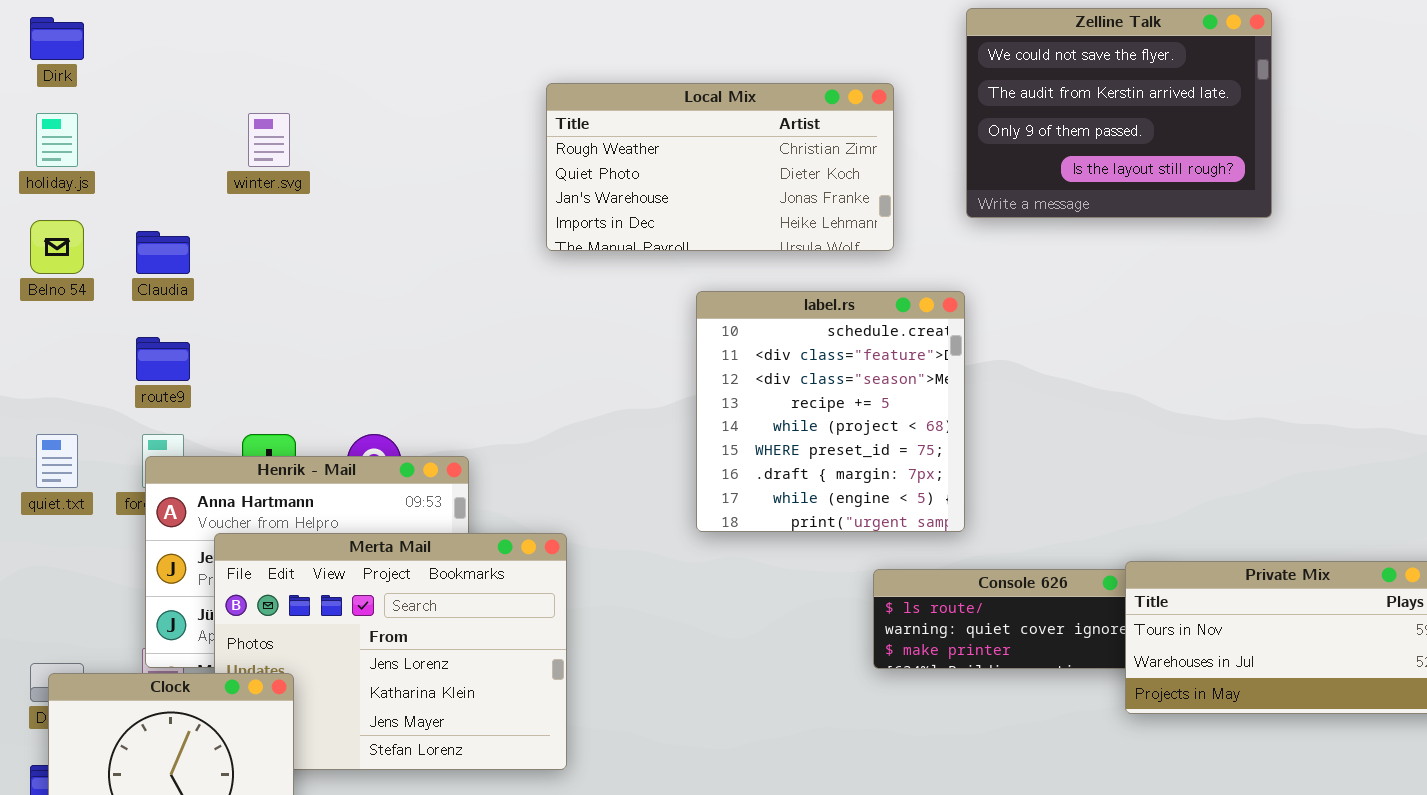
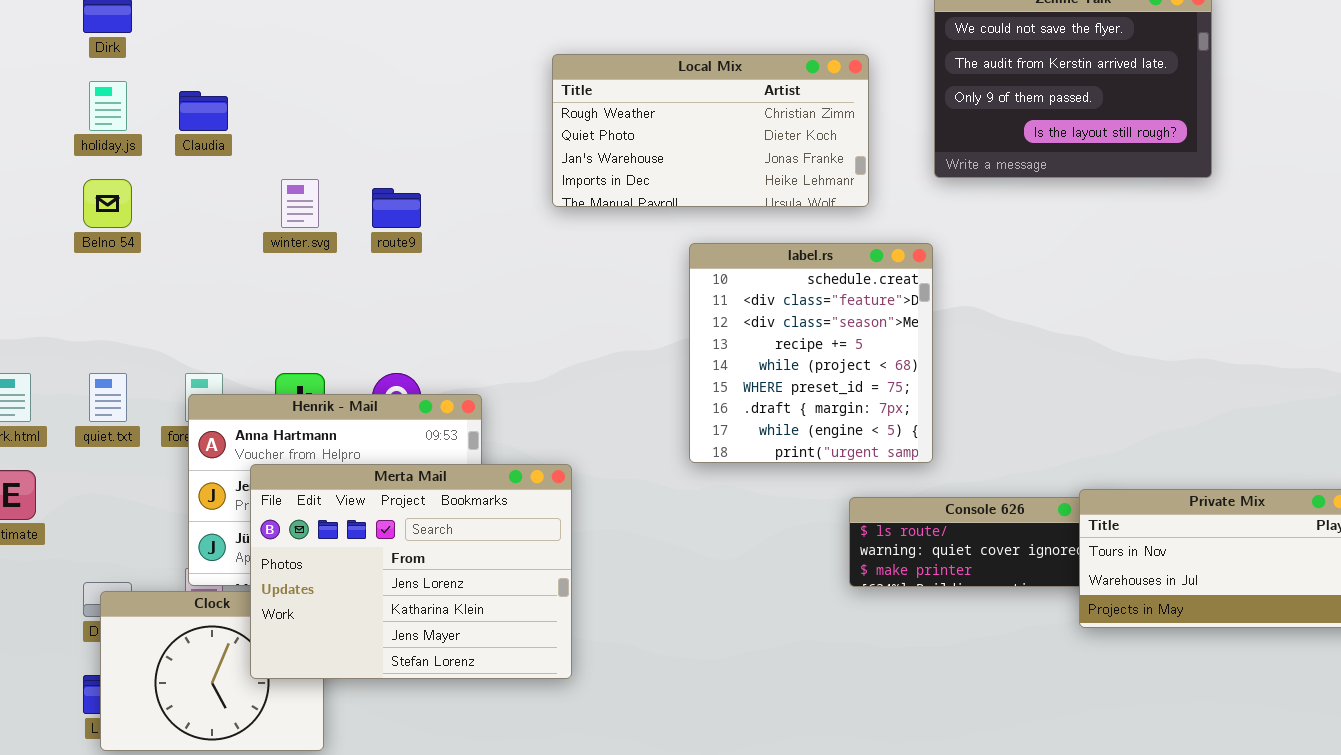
winter.svg: [248,113,290,167] -> [281,179,319,228], moved
Claudia: [136,231,190,274] -> [179,91,228,131], moved
route9: [136,337,190,381] -> [372,188,421,228], moved
Merta Mail: [214,533,567,770] -> [250,464,572,679], raised

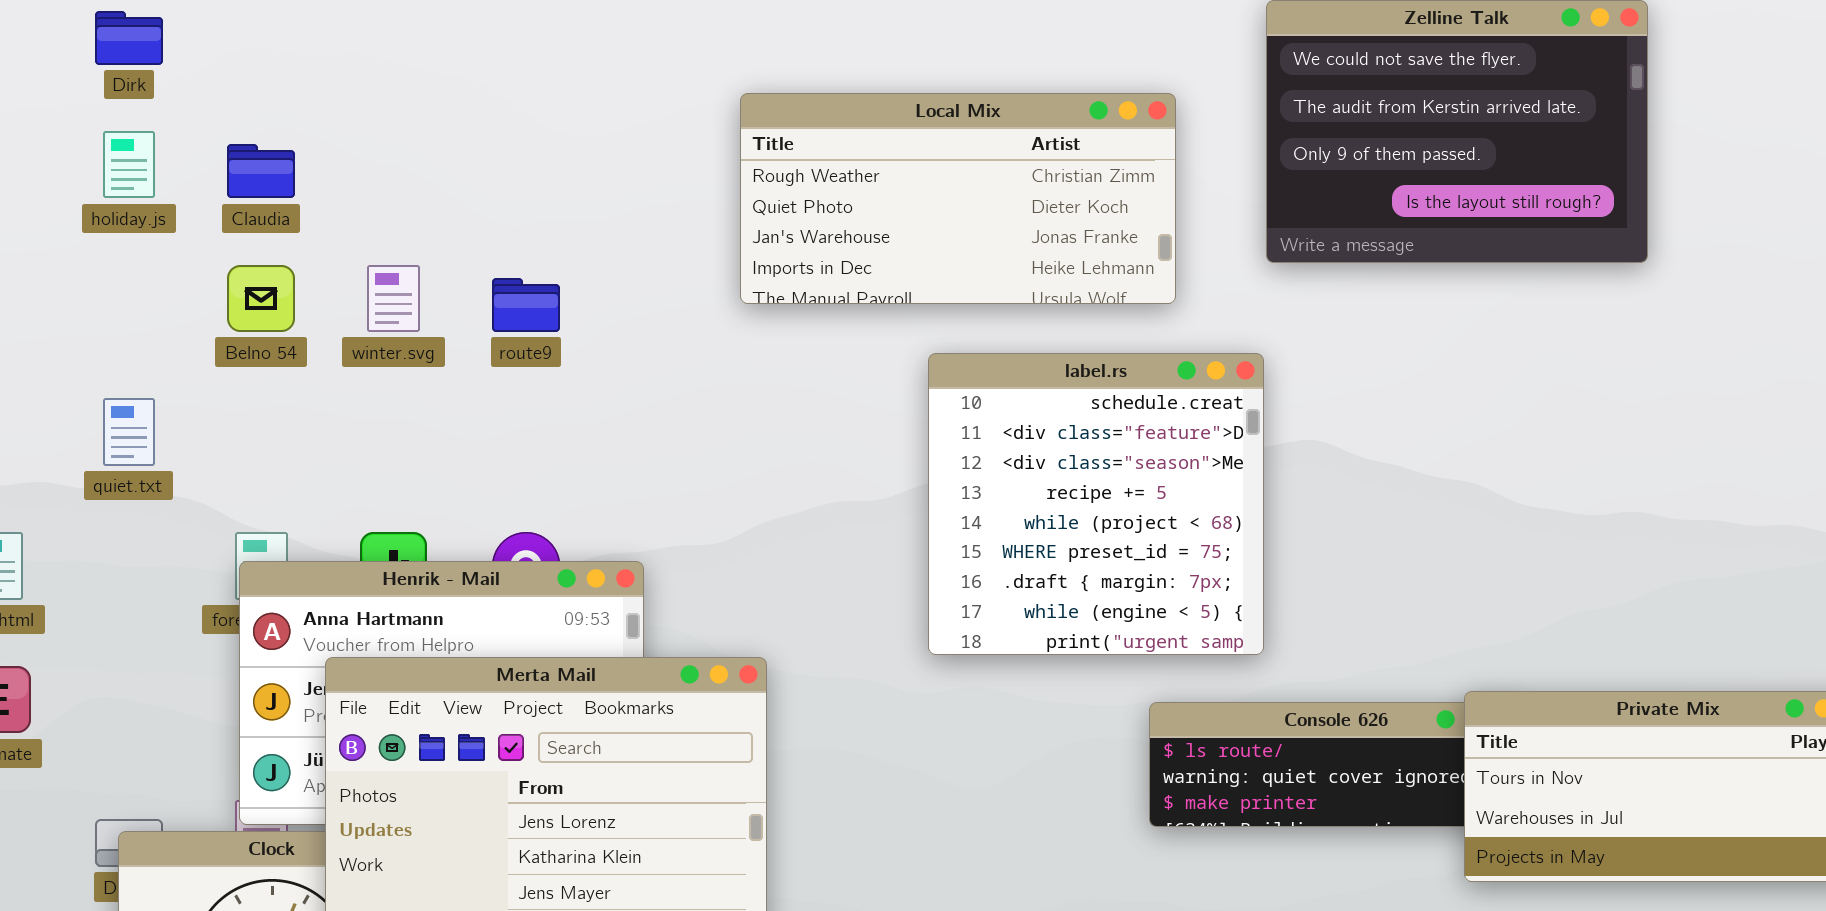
Belno 54: [83,179,132,228] -> [227,265,295,332], moved
quiet.txt: [89,373,127,422] -> [103,398,155,466], moved

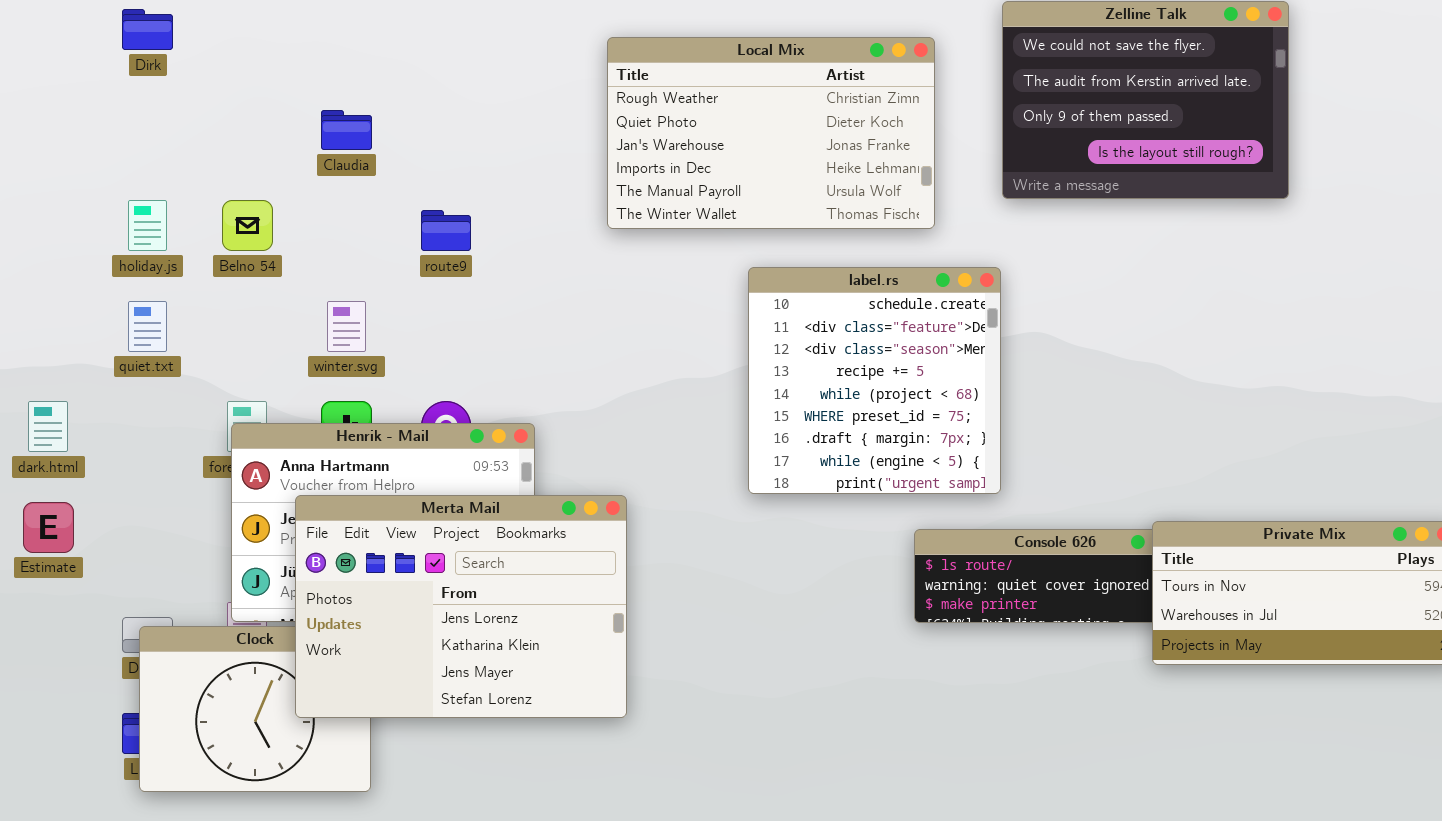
Local Mix: [740,93,1176,304] -> [607,37,935,229], resized
holiday.js: [103,131,155,198] -> [128,200,167,251], moved
Claudia: [227,144,295,198] -> [321,110,372,150], moved
winter.svg: [367,265,420,332] -> [327,301,366,352], moved

